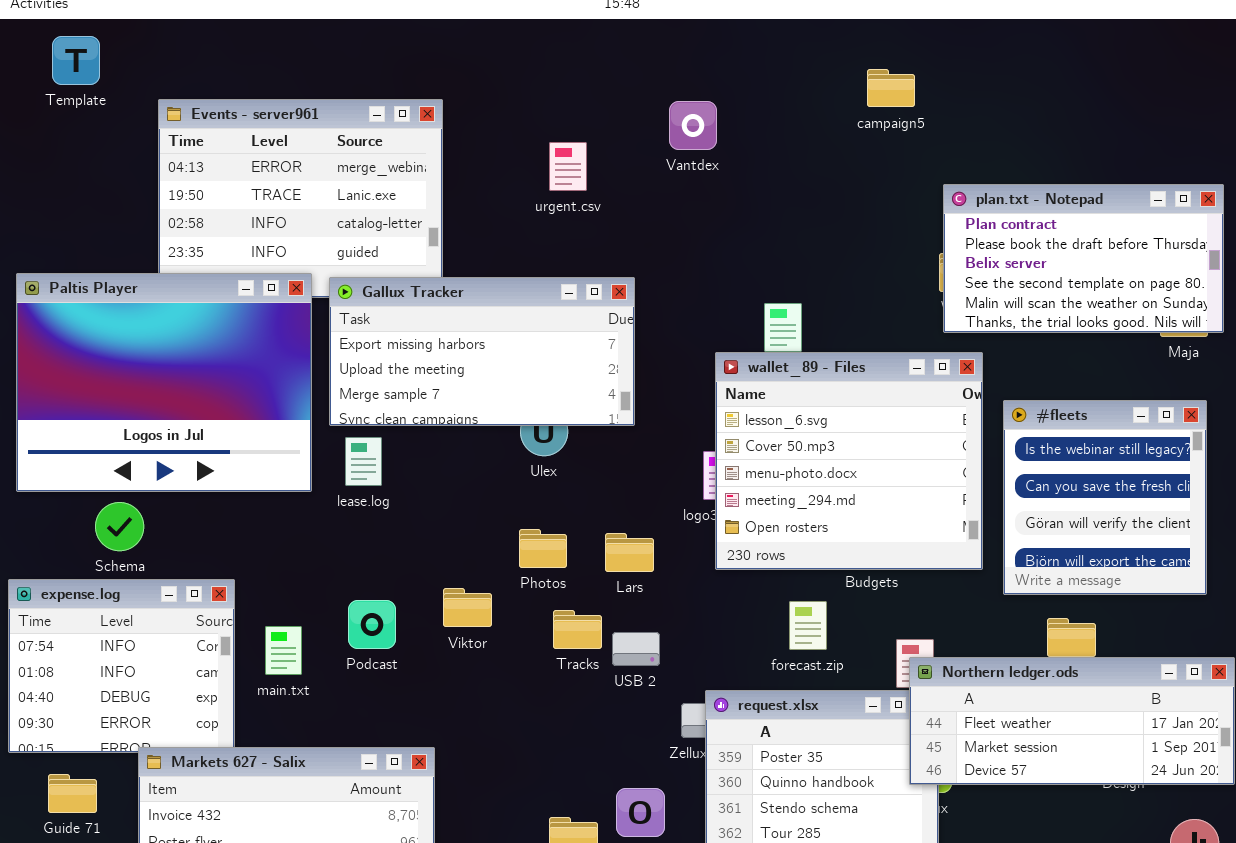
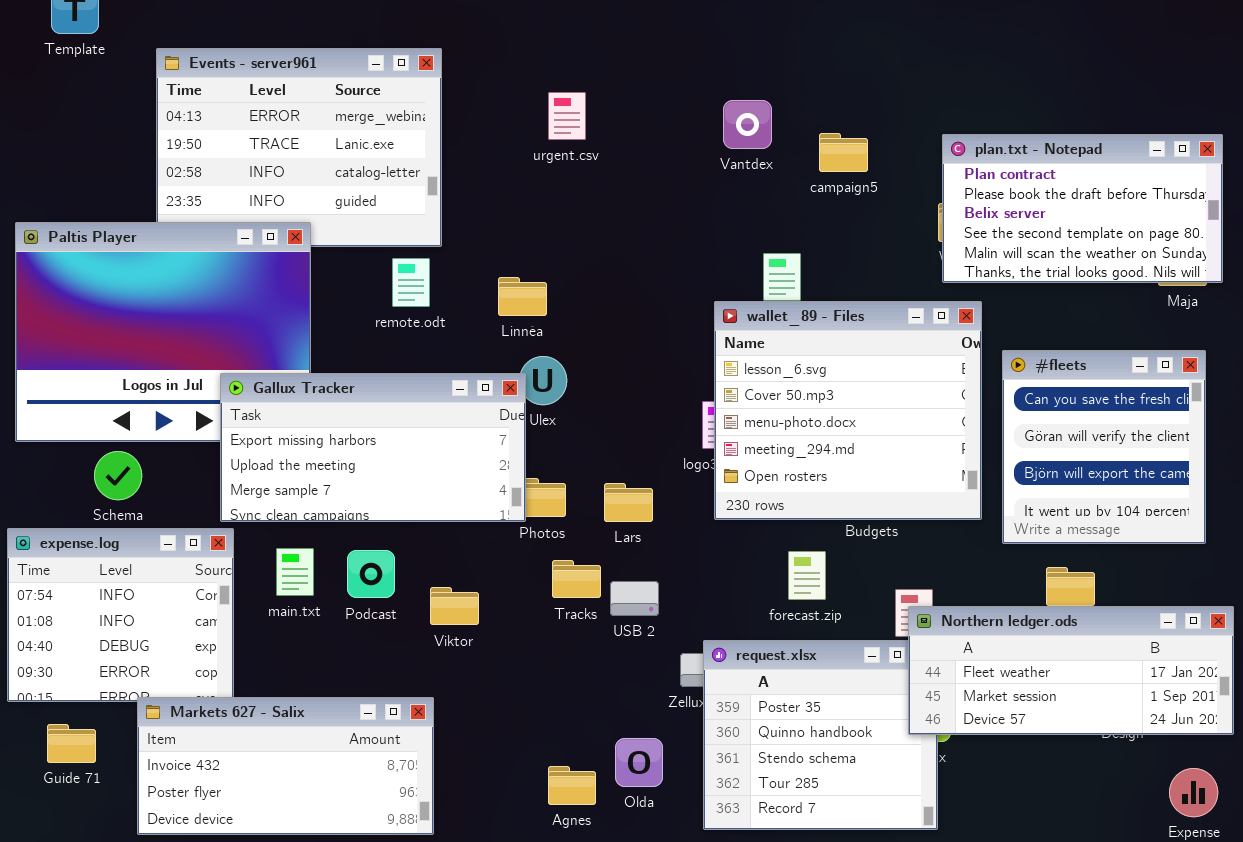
campaign5: [867,69,915,107] -> [819,133,868,172], moved
Vantdex: [669,101,717,150] -> [723,100,772,149], moved
Gallux Tracker: [329,277,635,426] -> [220,373,526,522], moved
#fleets: [1003,400,1207,595] -> [1002,350,1206,544], scrolled down 1 row
Viktor: [443,588,492,627] -> [430,587,479,625], moved
main.txt: [265,626,302,675] -> [276,548,314,596], moved

